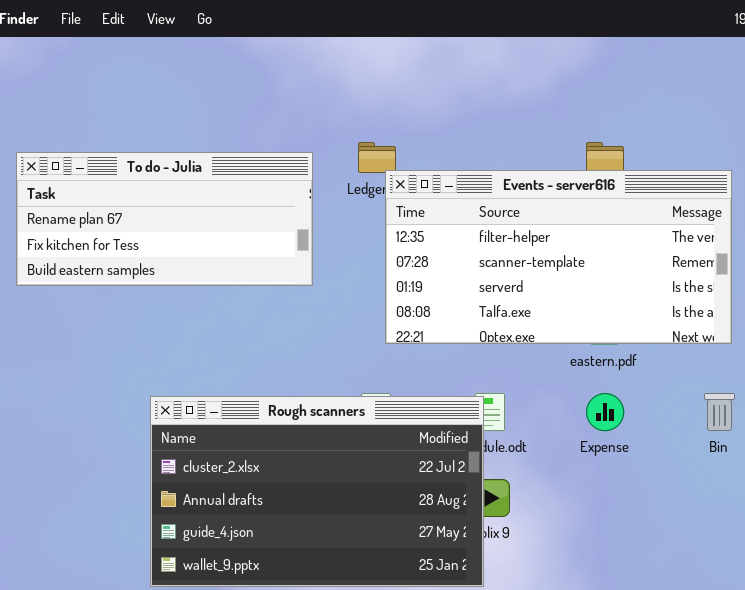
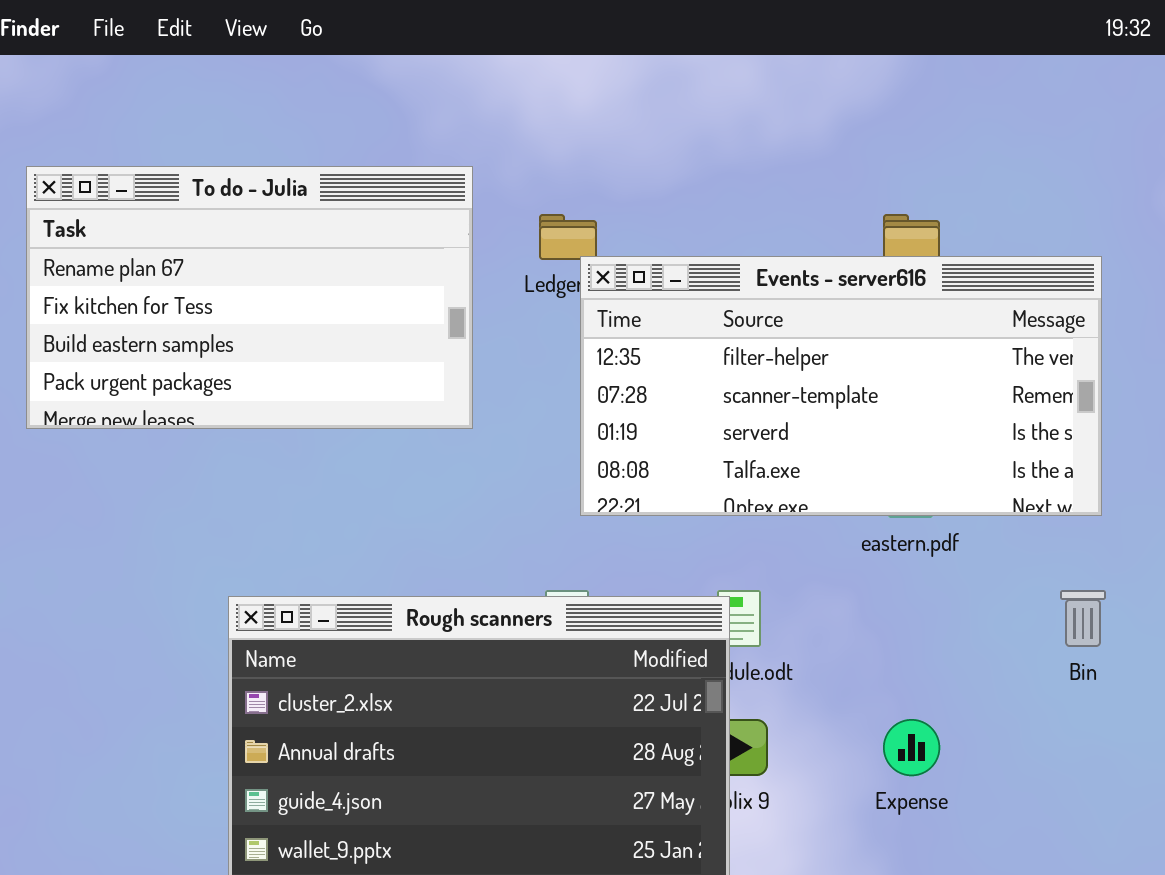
To do - Julia: [16,152,313,286] -> [26,166,473,429], resized
Expense: [586,393,624,431] -> [883,719,940,776], moved

